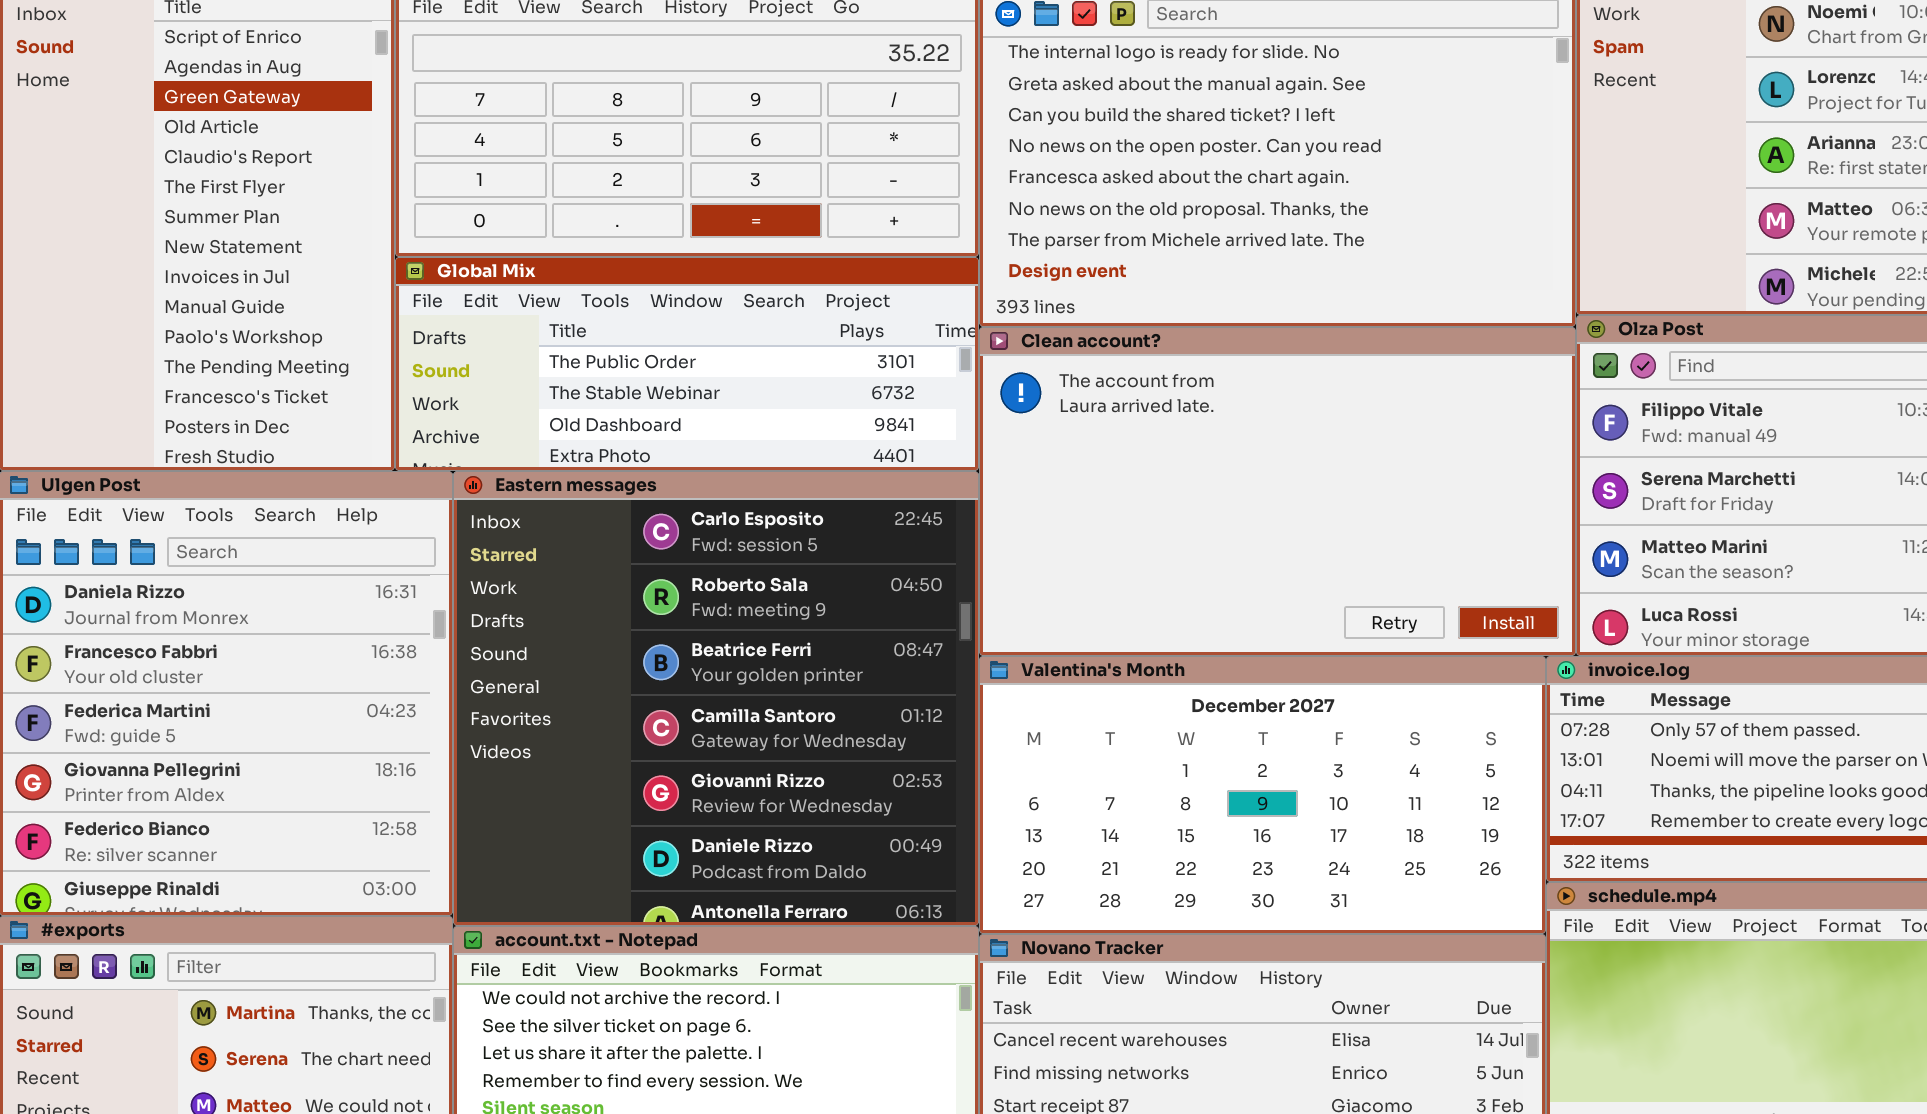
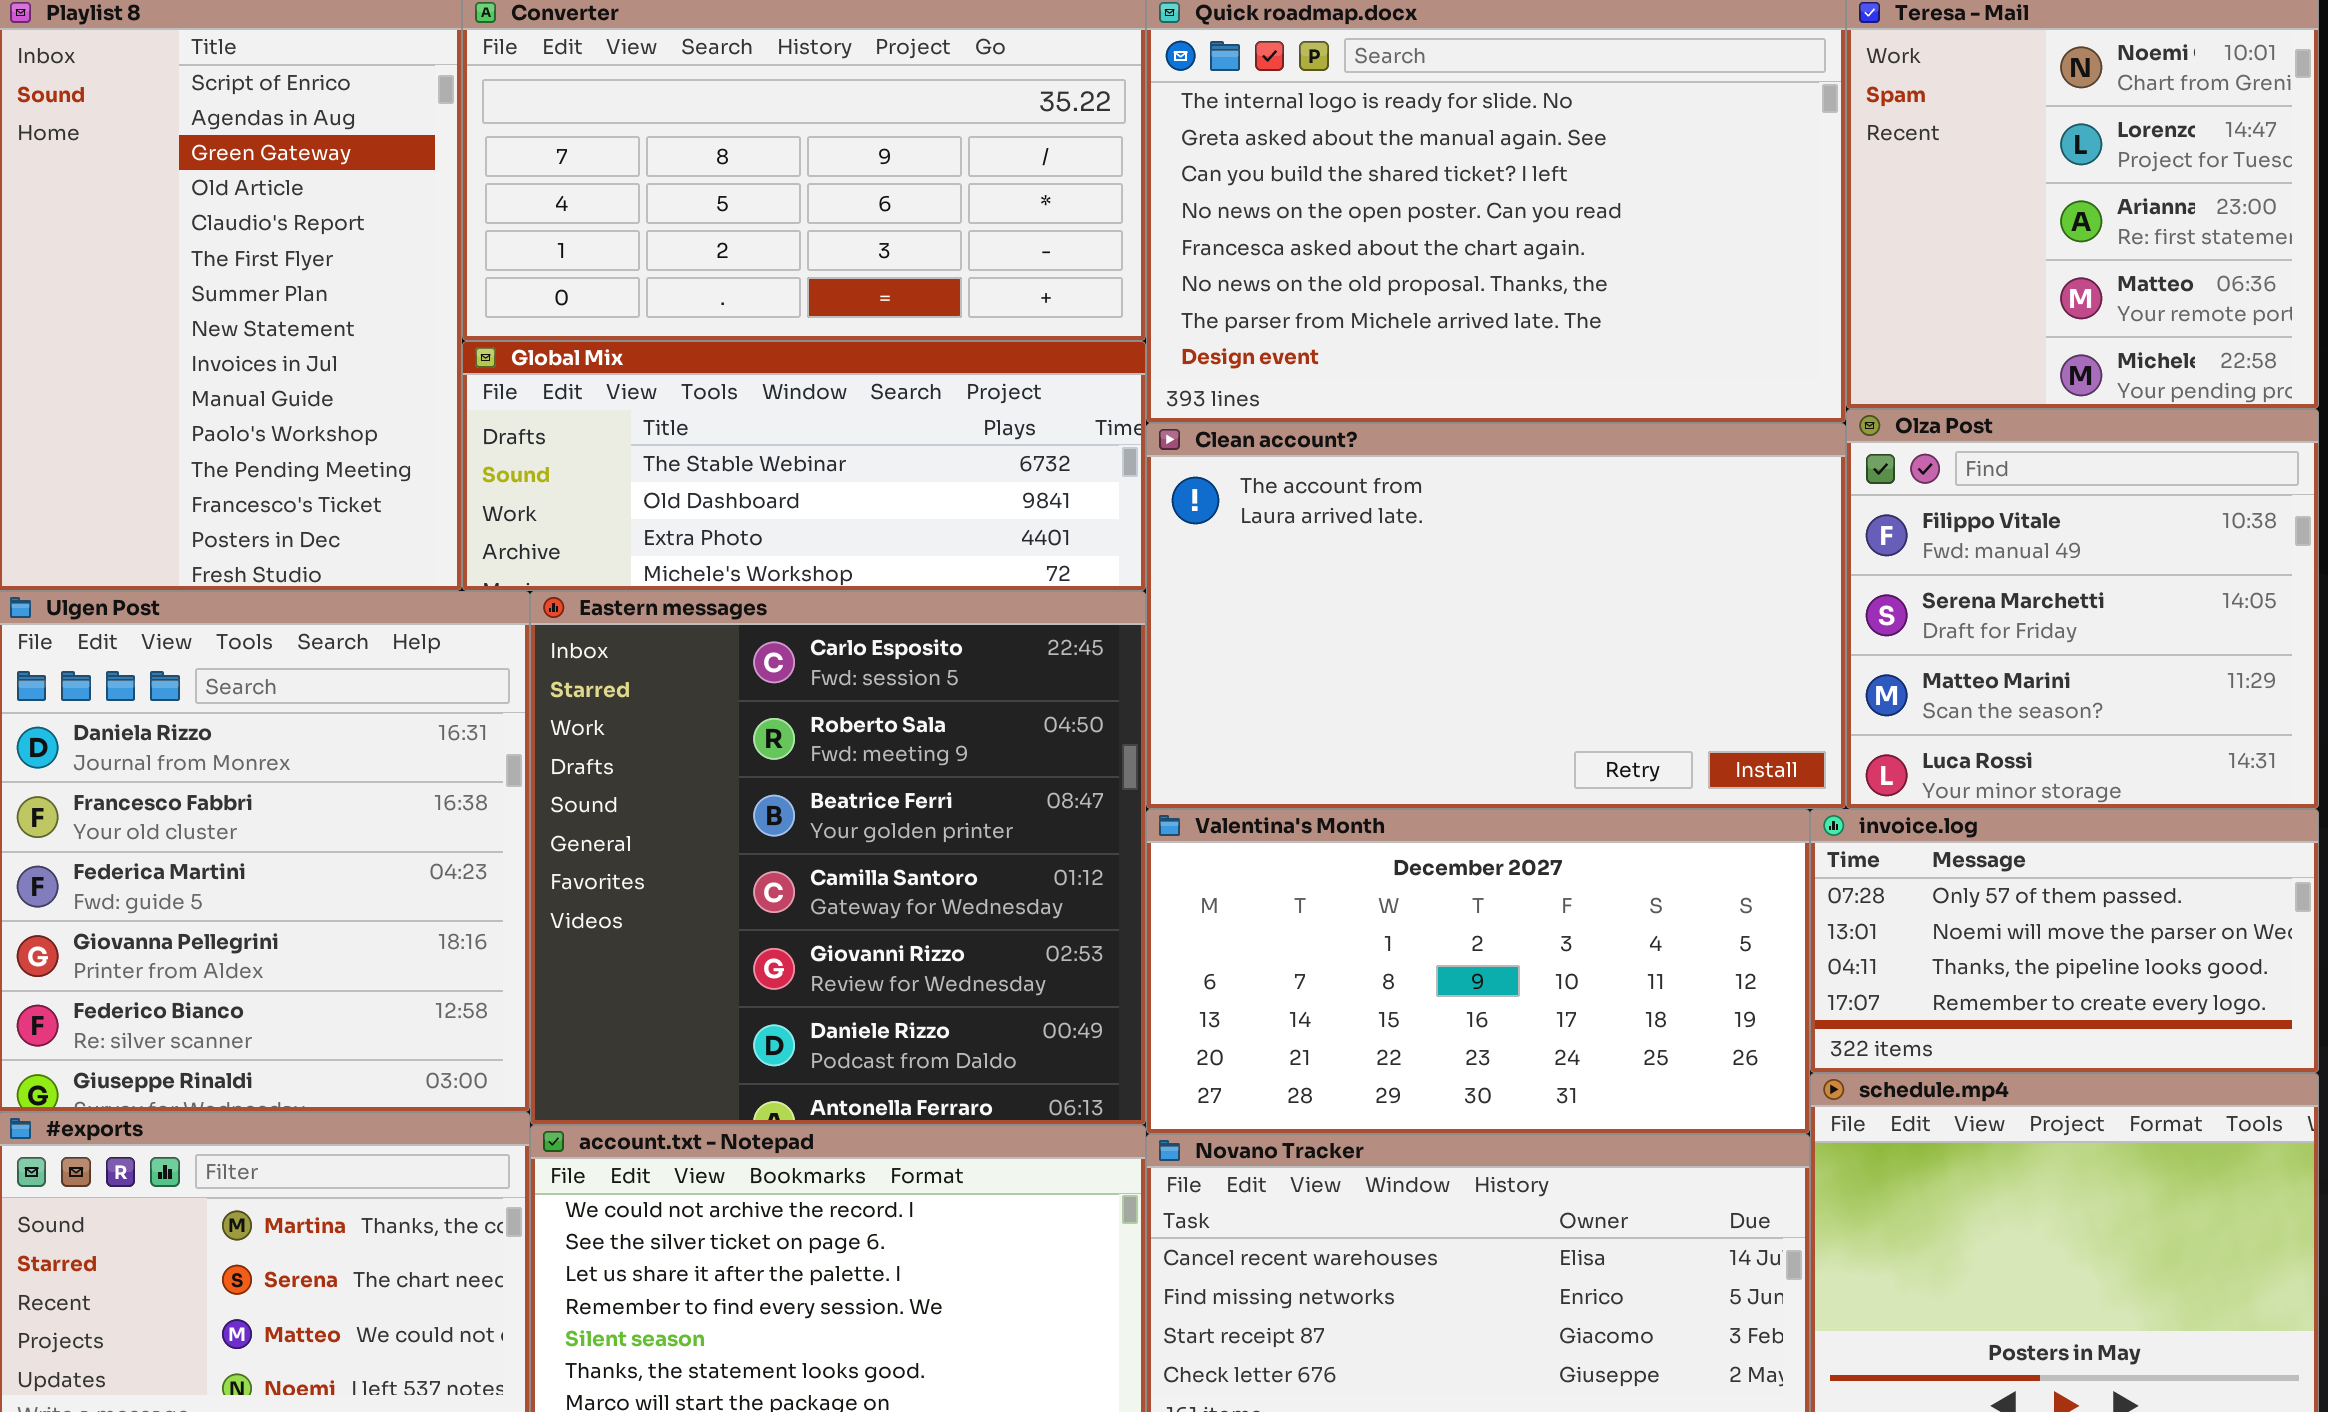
Global Mix: [395,257,979,471] -> [462,341,1146,591], scrolled down 1 row

